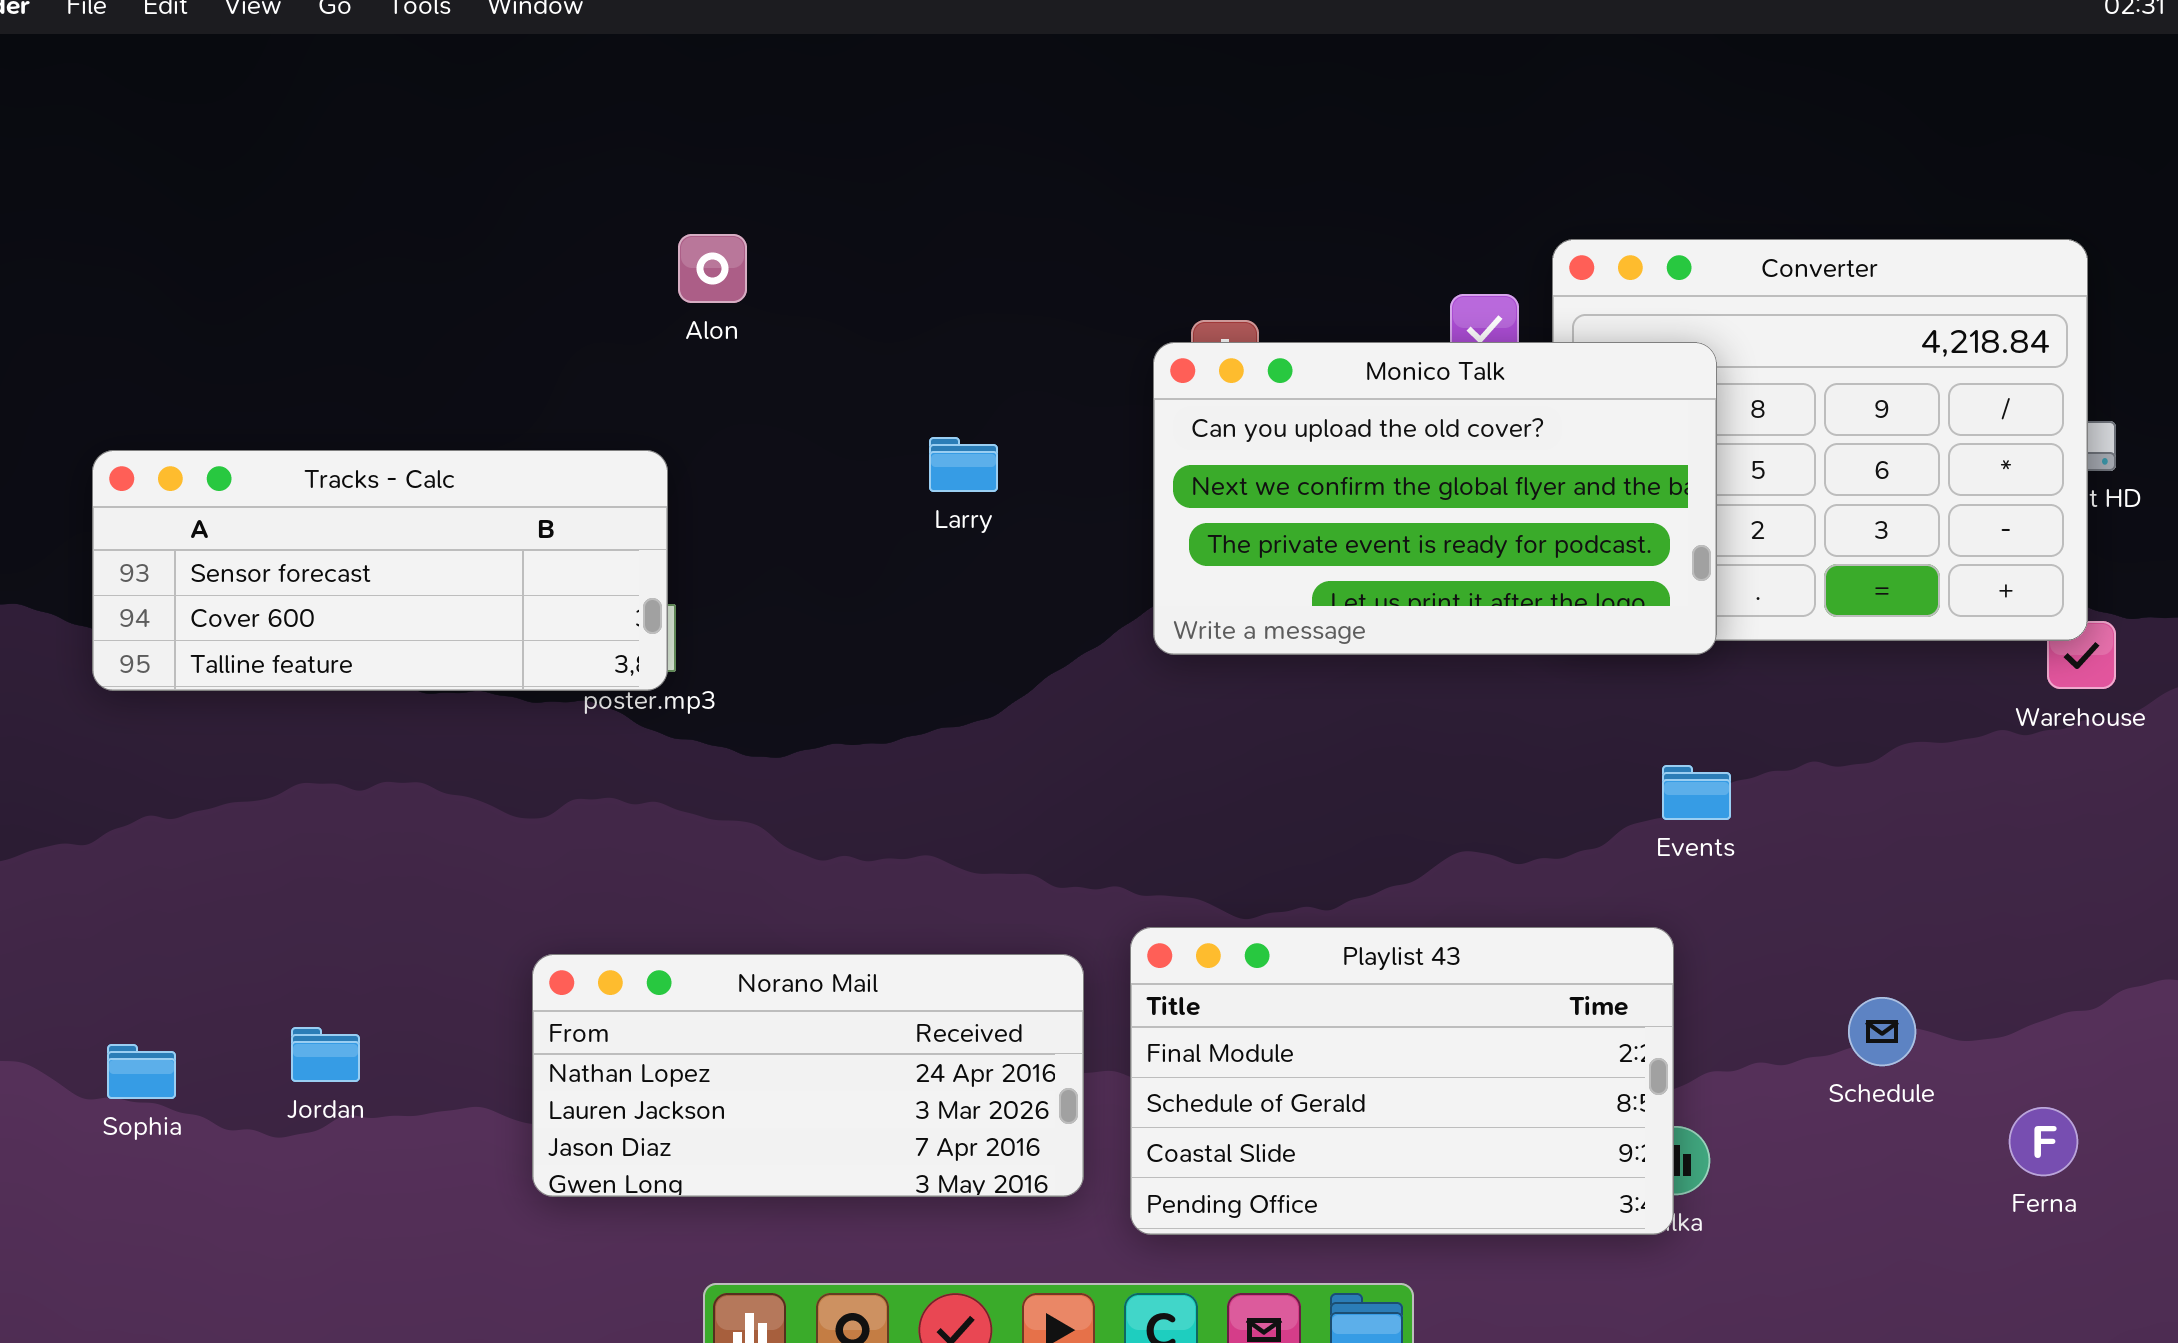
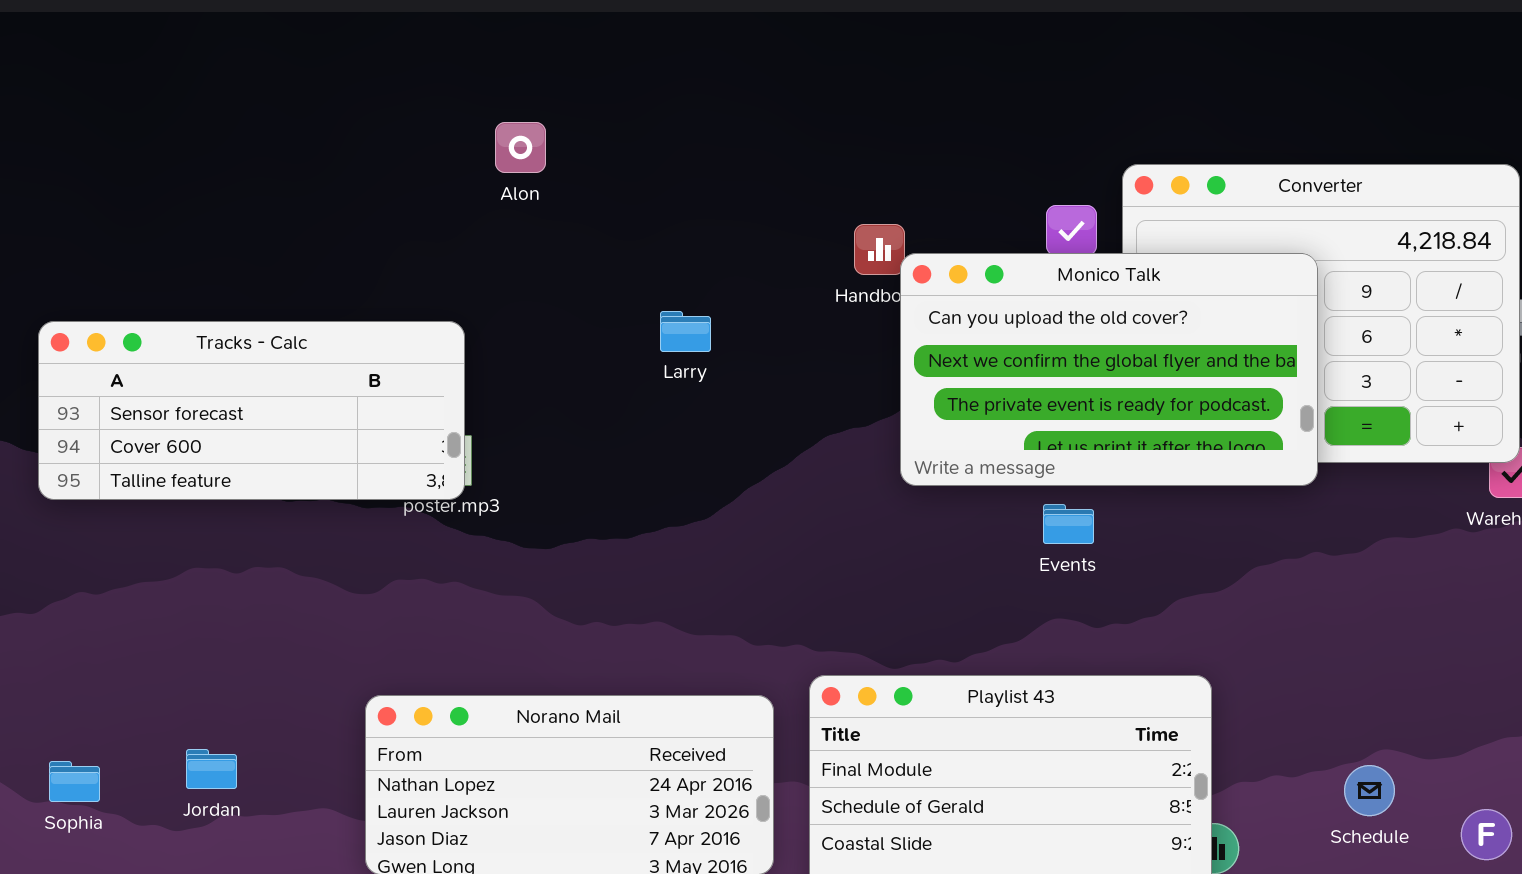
Alon: [678,234,747,303] -> [495,122,546,173], moved
Monico Talk: [1153,342,1717,655] -> [900,253,1318,486], moved
Events: [1662,765,1731,820] -> [1043,504,1094,544], moved
Schedule: [1848,997,1916,1066] -> [1344,765,1395,816], moved

